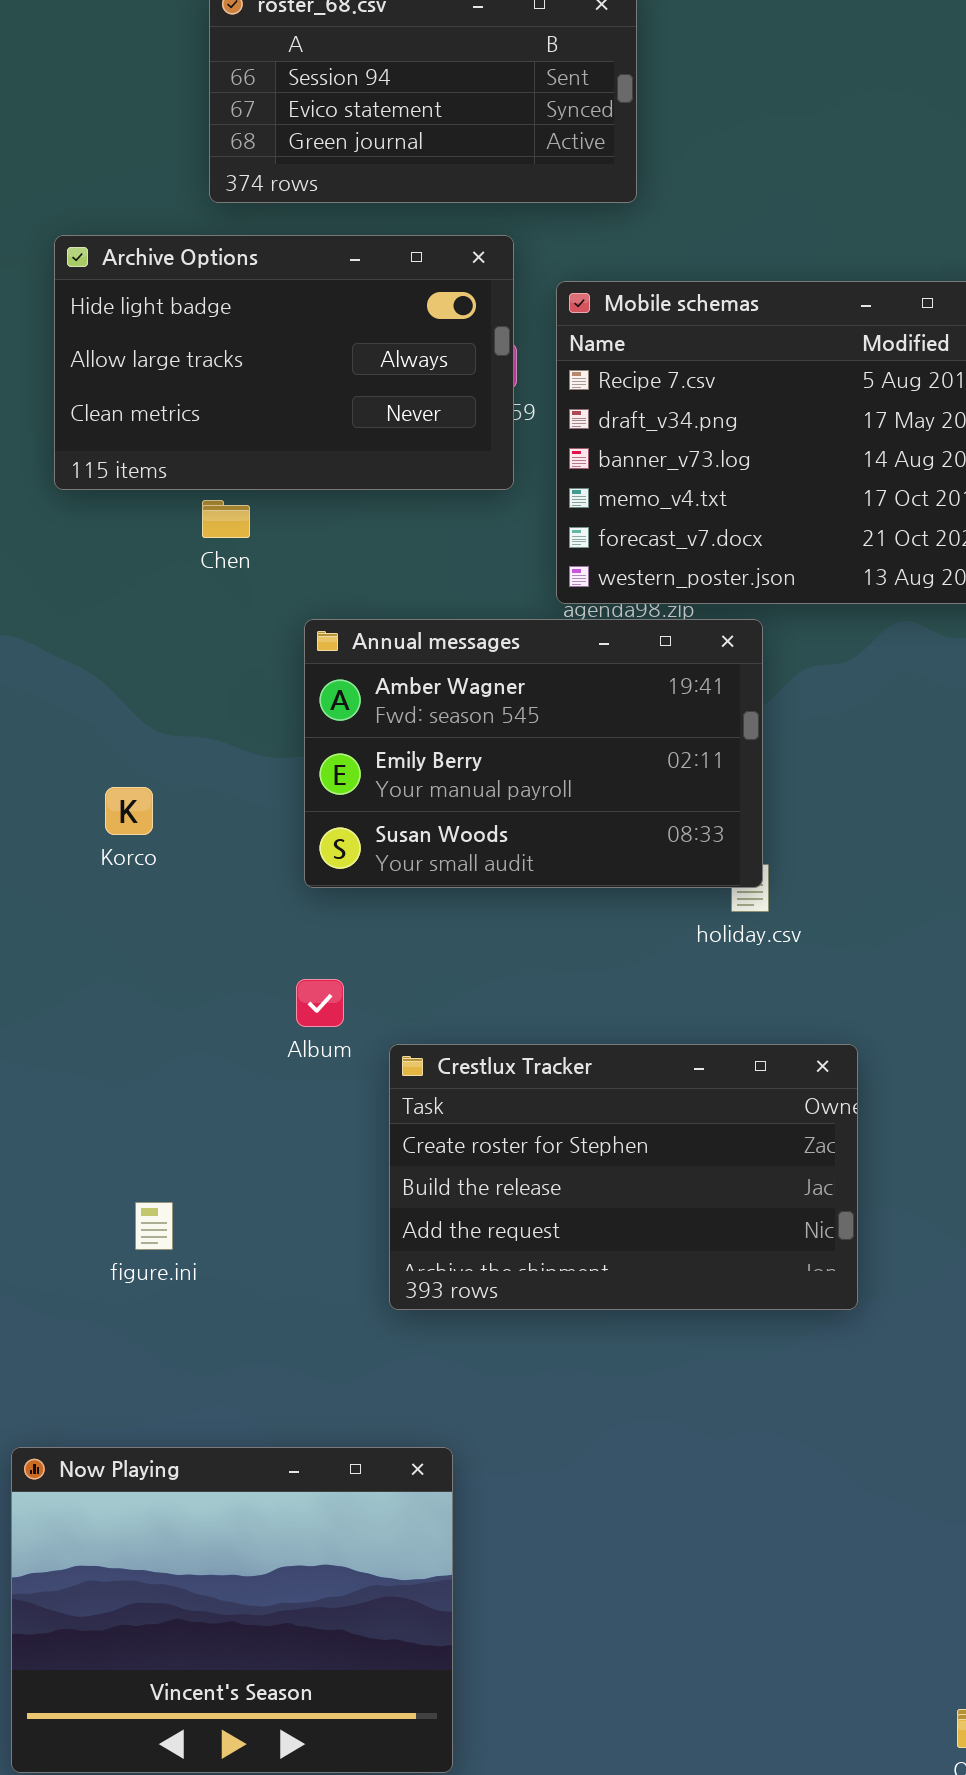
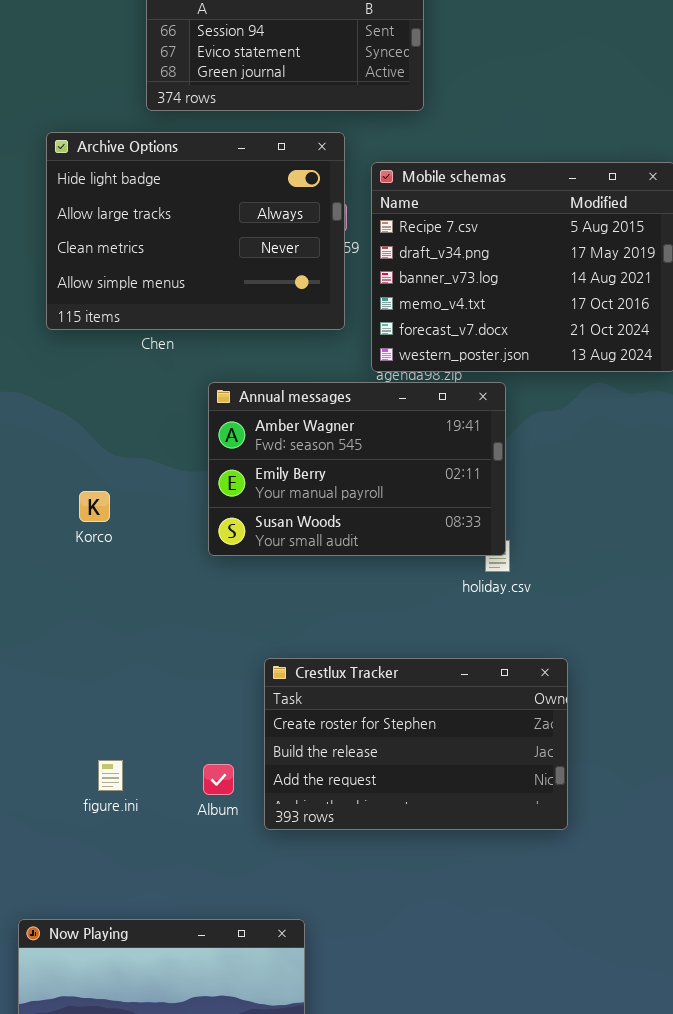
Archive Options: [54,235,514,490] -> [46,132,345,330], resized
Album: [296,979,344,1027] -> [203,764,234,795], moved

